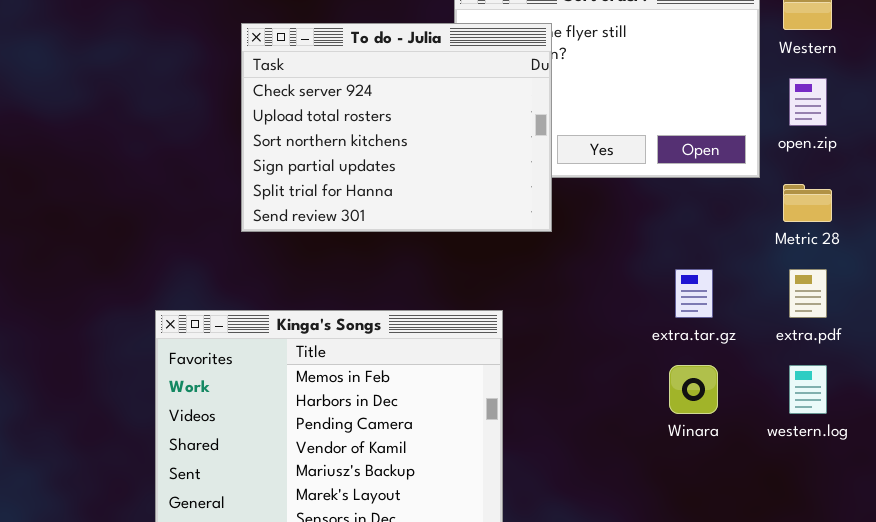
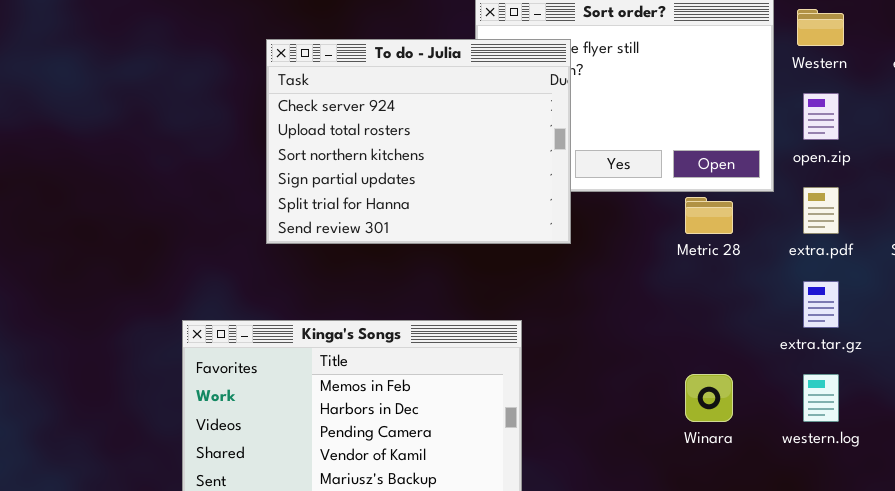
Metric 28: [783,184,832,222] -> [685,197,733,234], moved
extra.tar.gz: [675,269,713,318] -> [803,281,839,328], moved
extra.pdf: [789,269,827,318] -> [803,187,839,234], moved

